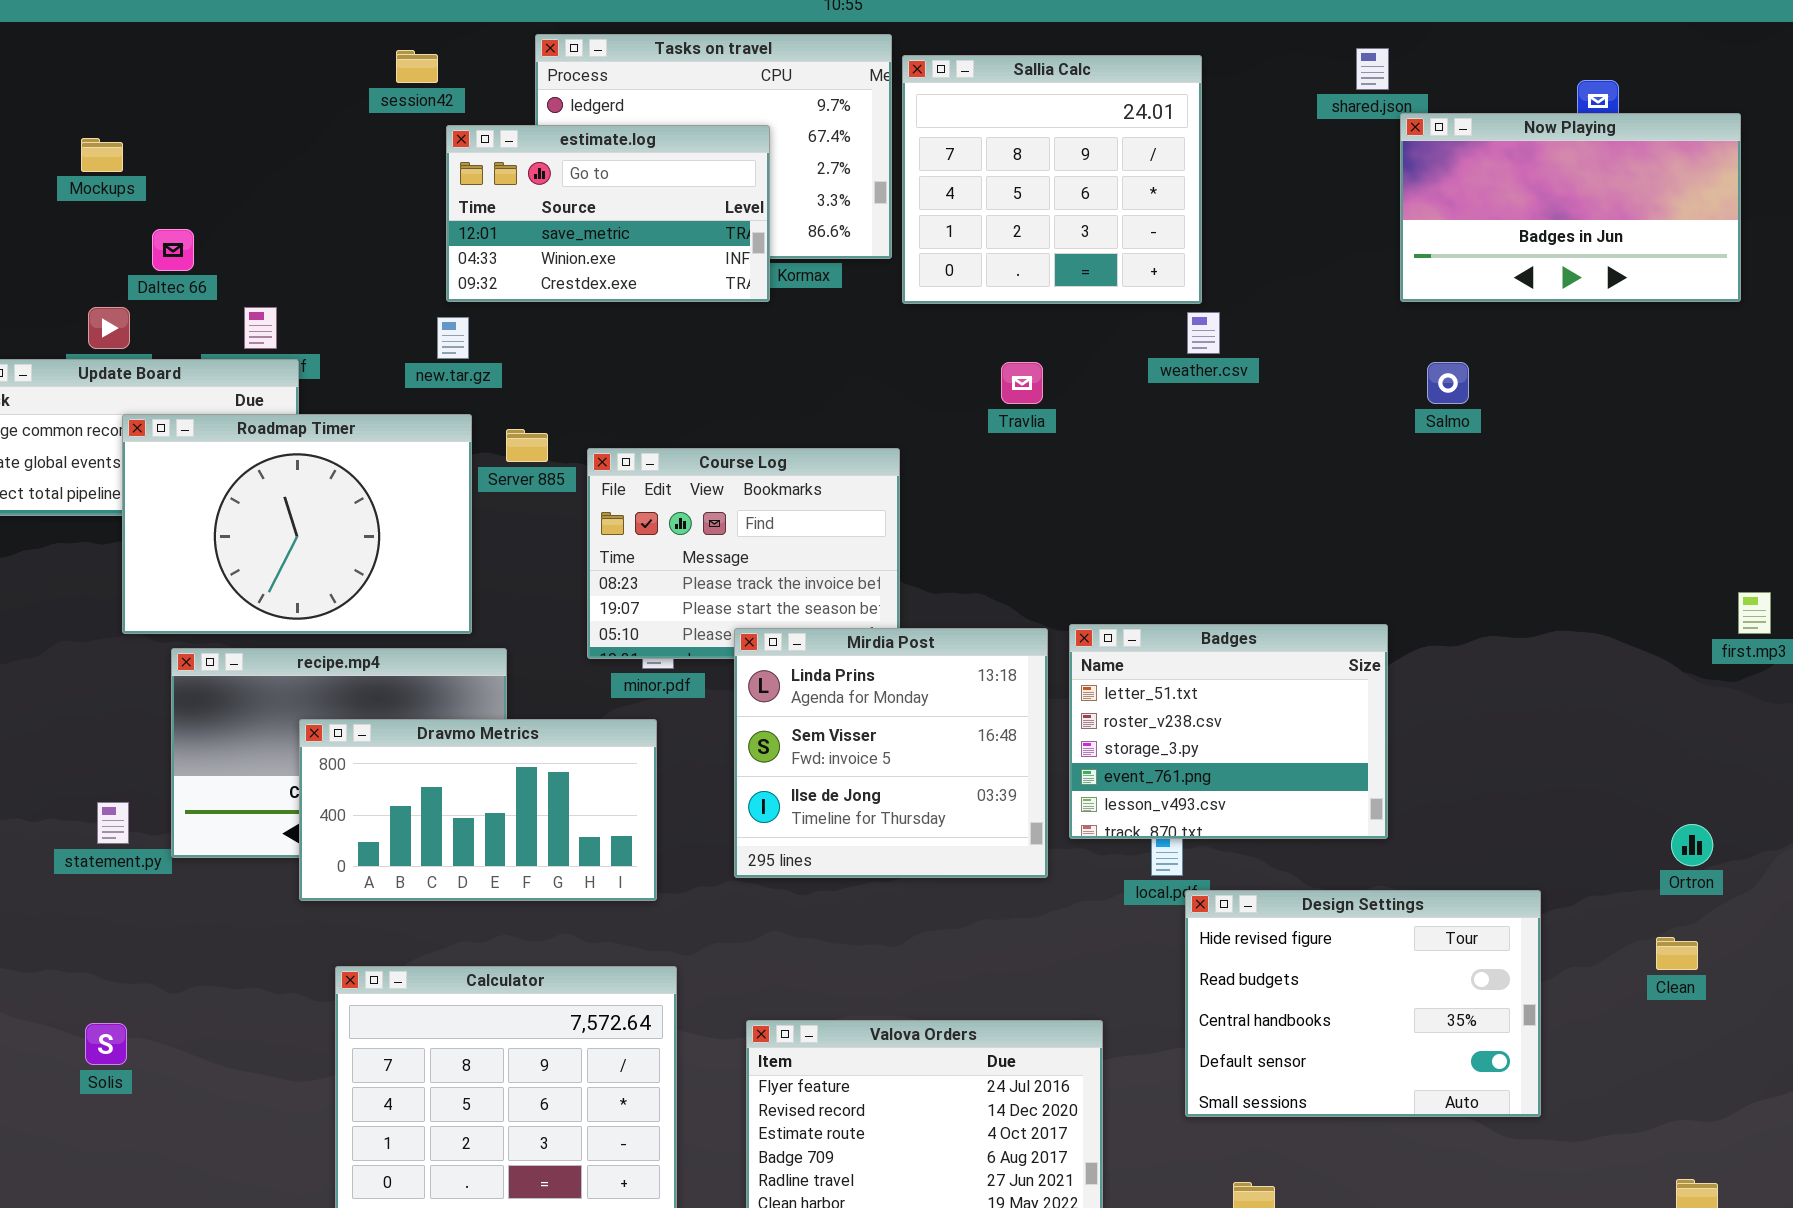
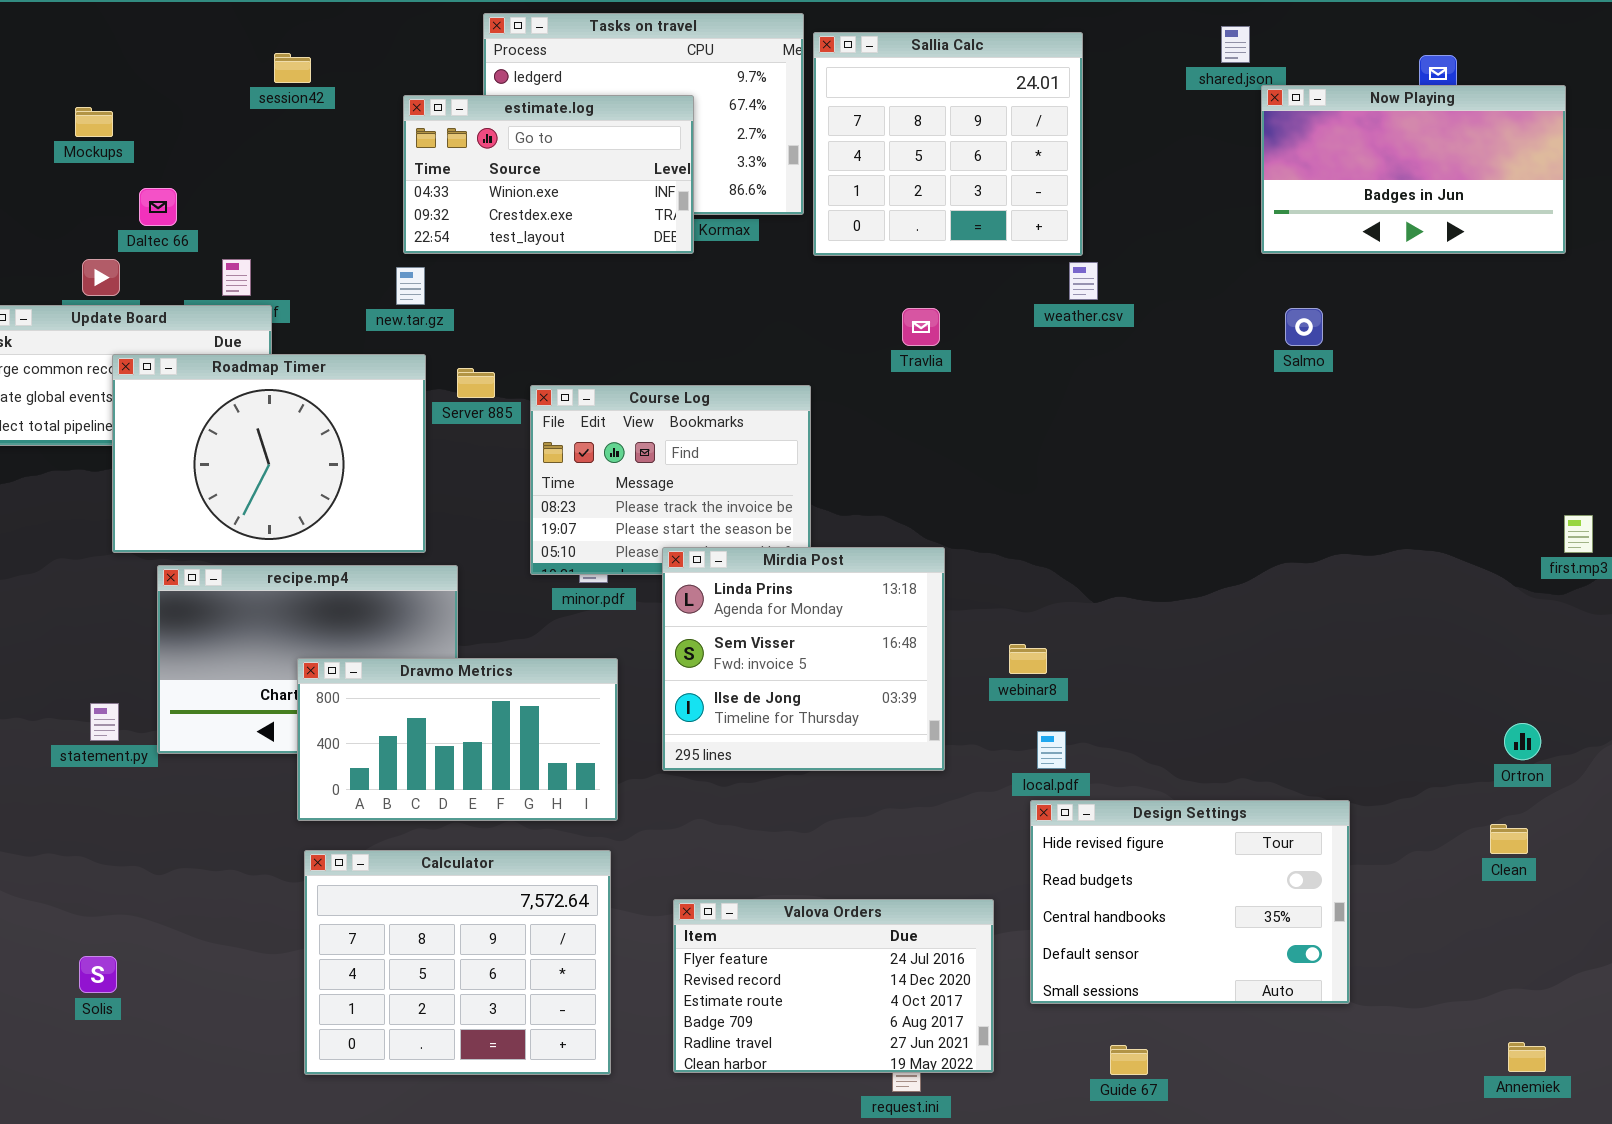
session42: [396,50,438,83] -> [274,53,311,83], moved
estimate.log: [446,125,770,302] -> [403,95,694,254], scrolled down 1 row
Badges: [1069,624,1388,839] -> none, closed
Dravmo Metrics: [299,719,657,901] -> [297,658,618,821], moved
Design Settings: [1185,890,1541,1117] -> [1030,800,1350,1004], moved
Solis: [85,1023,127,1065] -> [79,956,117,993], moved

